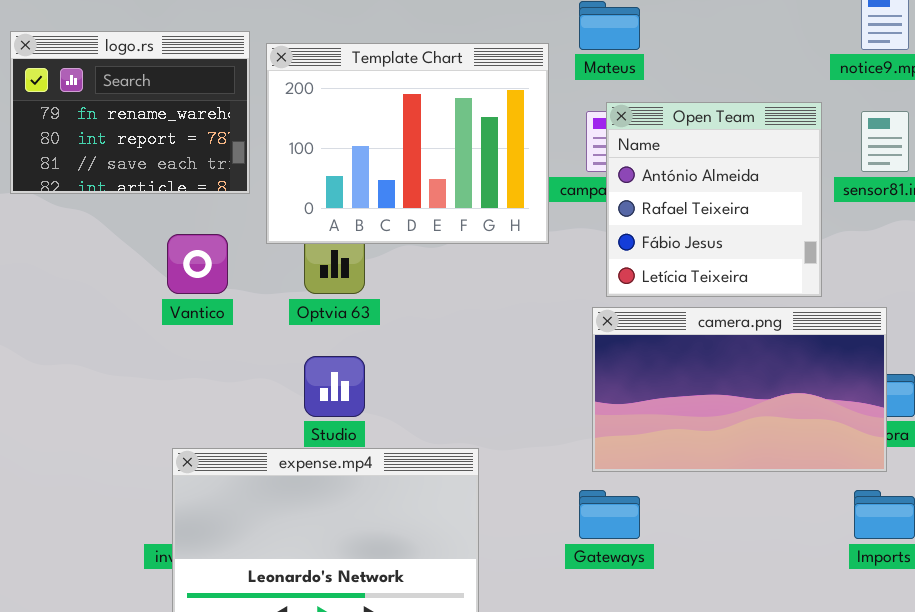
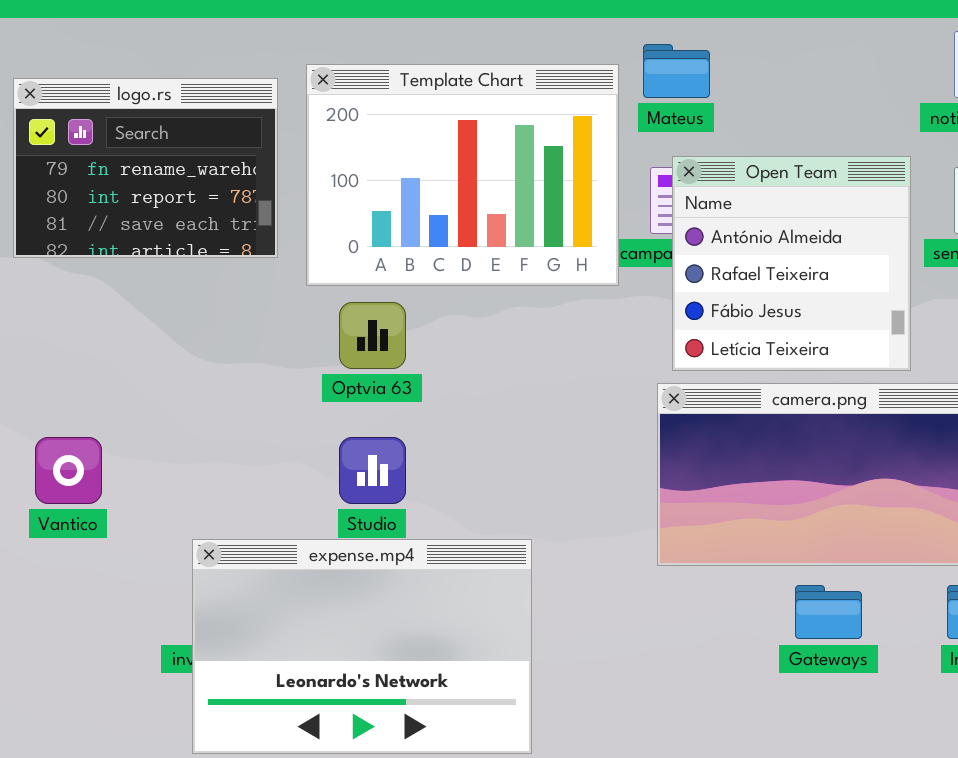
Template Chart: [266,43,549,244] -> [306,64,619,286], moved
Vantico: [167,234,228,294] -> [35,437,102,504], moved
Gateways: [579,490,640,539] -> [795,585,862,639], moved

